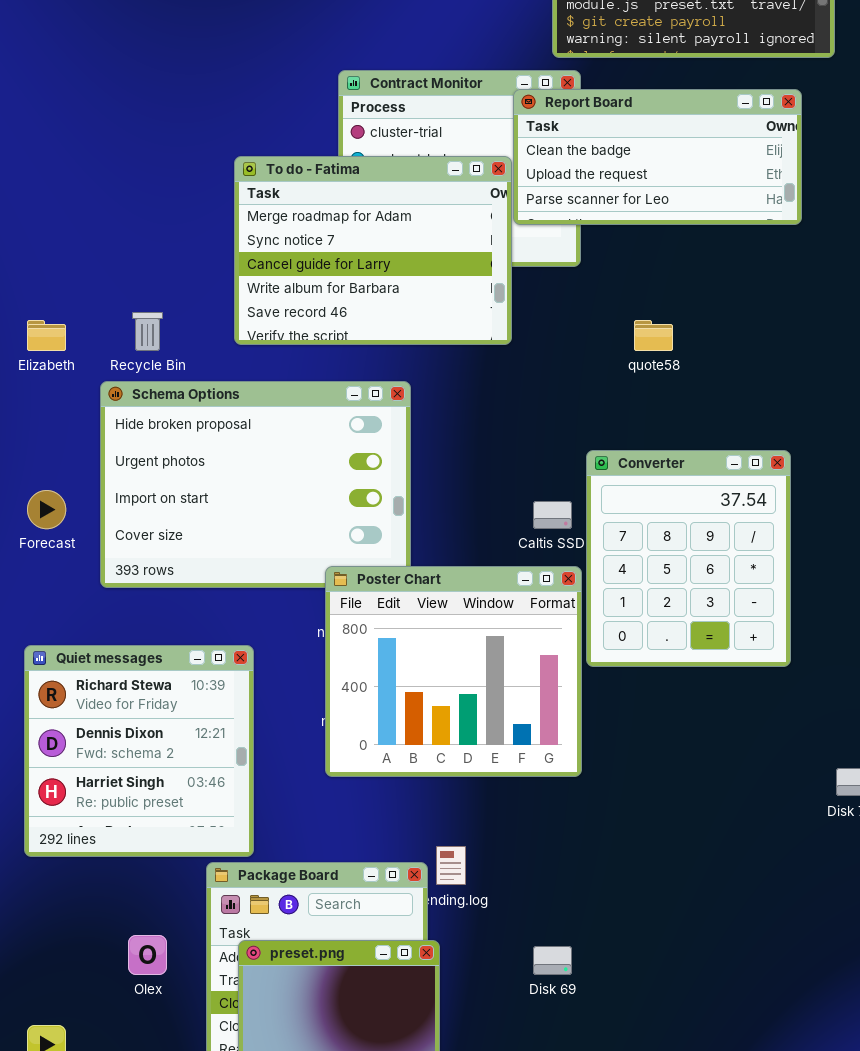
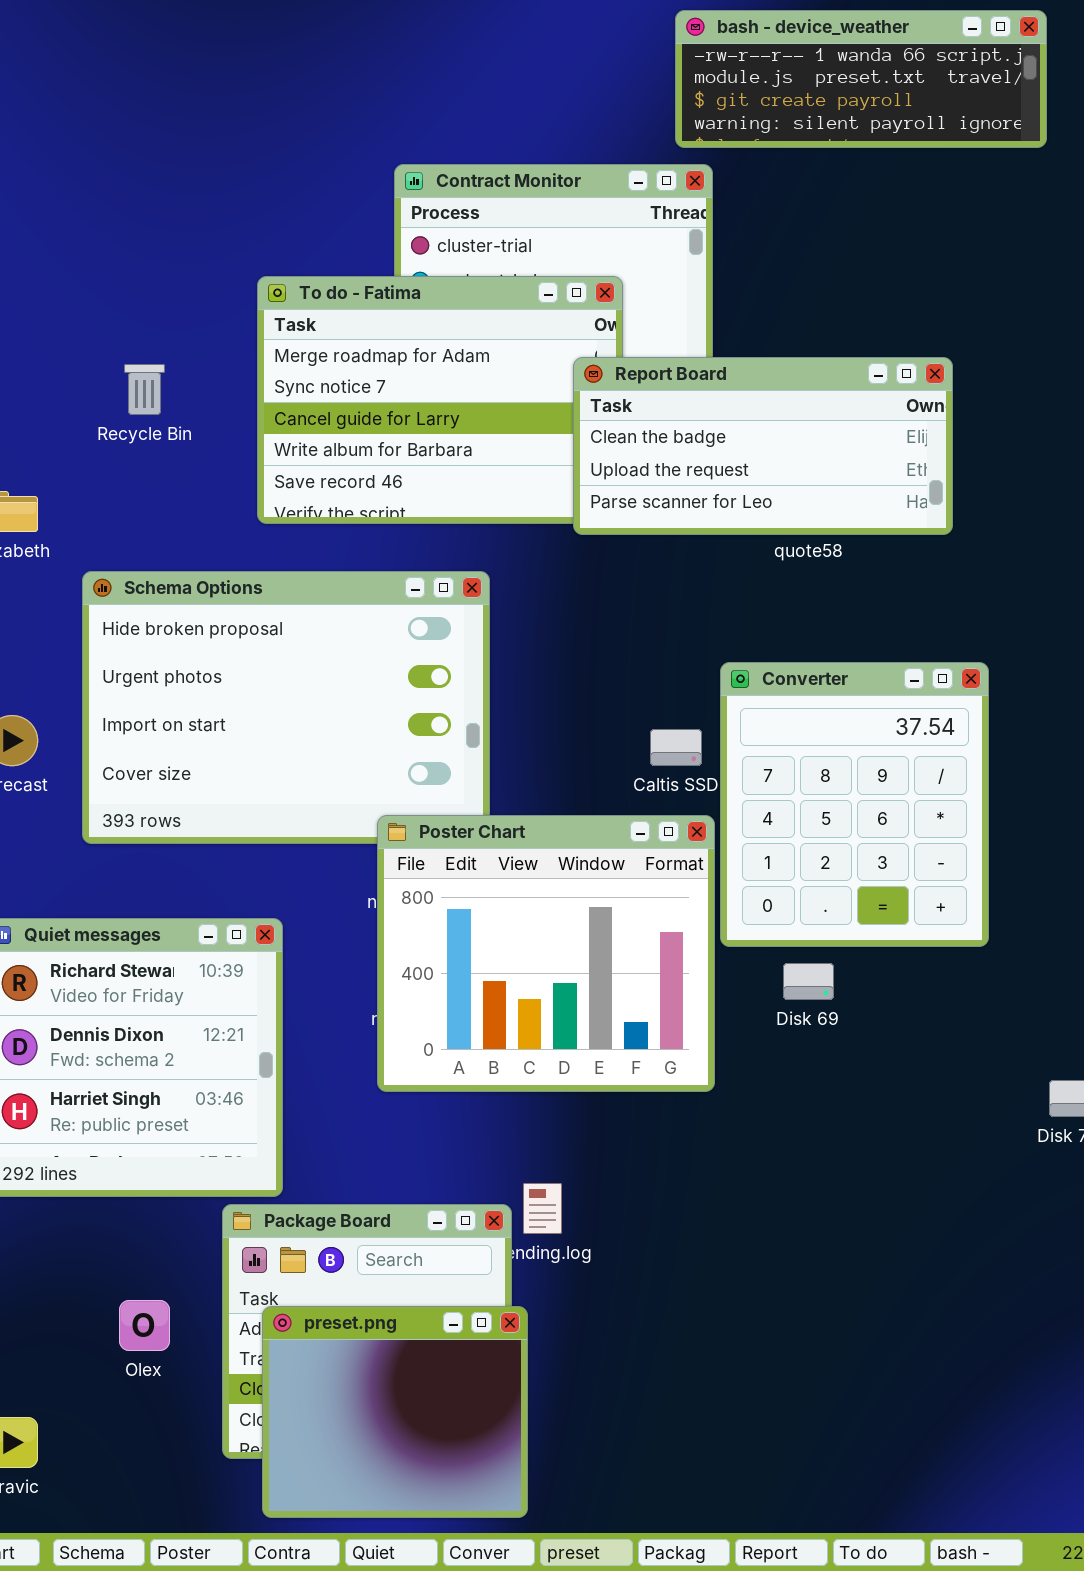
Report Board: [513,89,802,225] -> [573,357,953,535], moved
Recycle Bin: [132,312,163,351] -> [124,364,165,415], moved
Disk 69: [533,946,572,975] -> [783,963,834,1000], moved

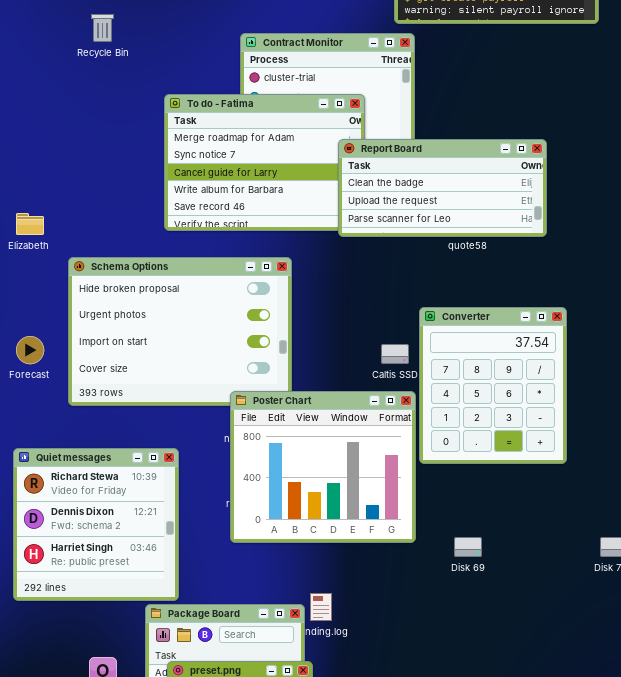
Recycle Bin: [124,364,165,415] -> [91,14,114,42], moved
Disk 69: [783,963,834,1000] -> [454,537,482,557], moved

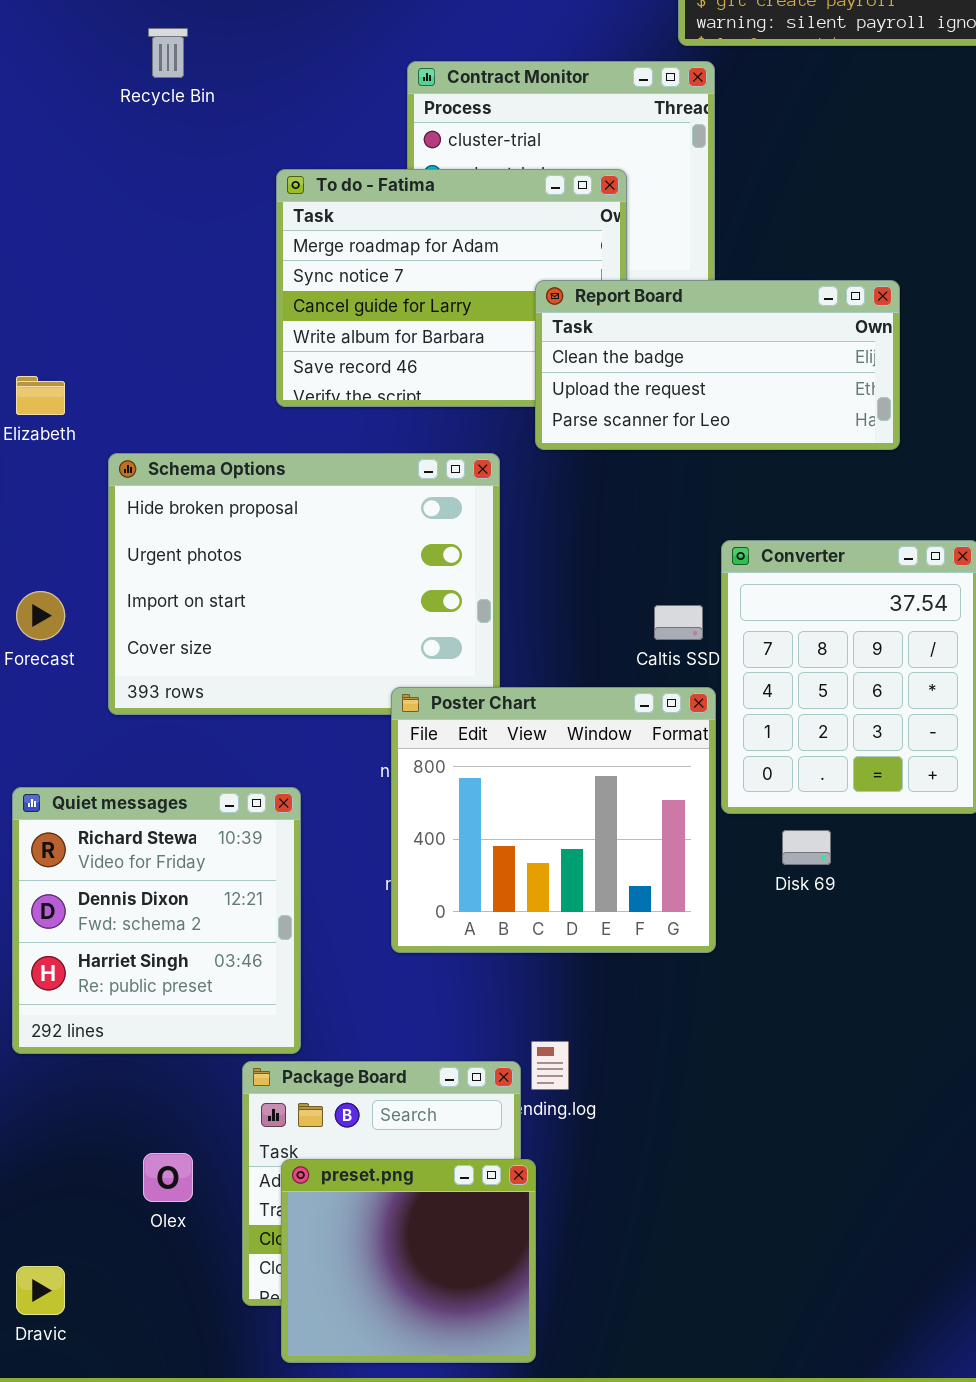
Report Board: [338,139,547,237] -> [535,280,900,450], moved
Disk 69: [454,537,482,557] -> [782,830,831,865], moved

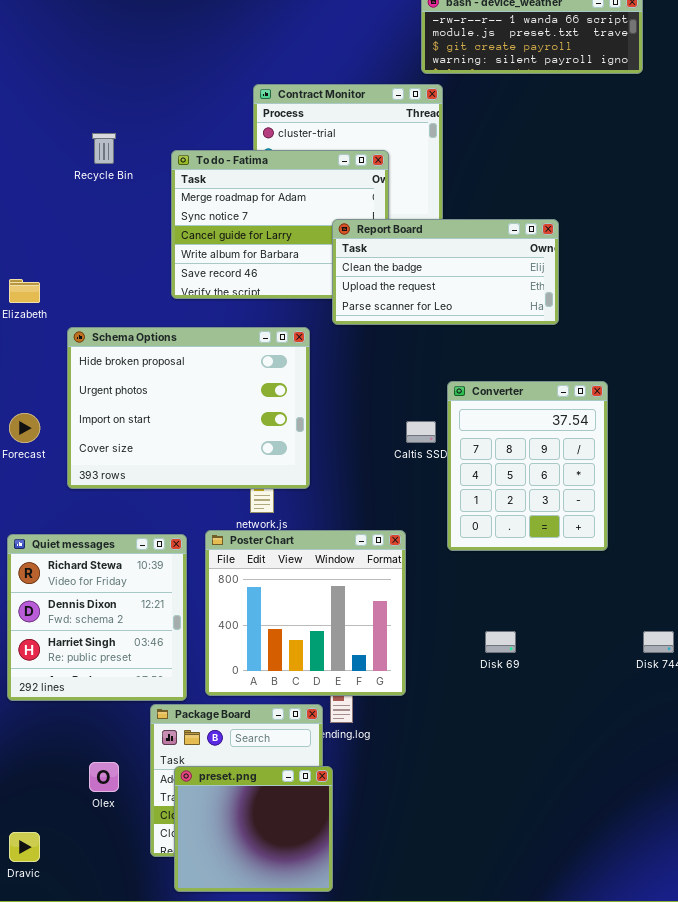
Recycle Bin: [148,28,188,78] -> [92,133,116,164], moved
Poster Chart: [391,687,716,953] -> [205,530,406,696], moved
Disk 69: [782,830,831,865] -> [485,631,516,653], moved

